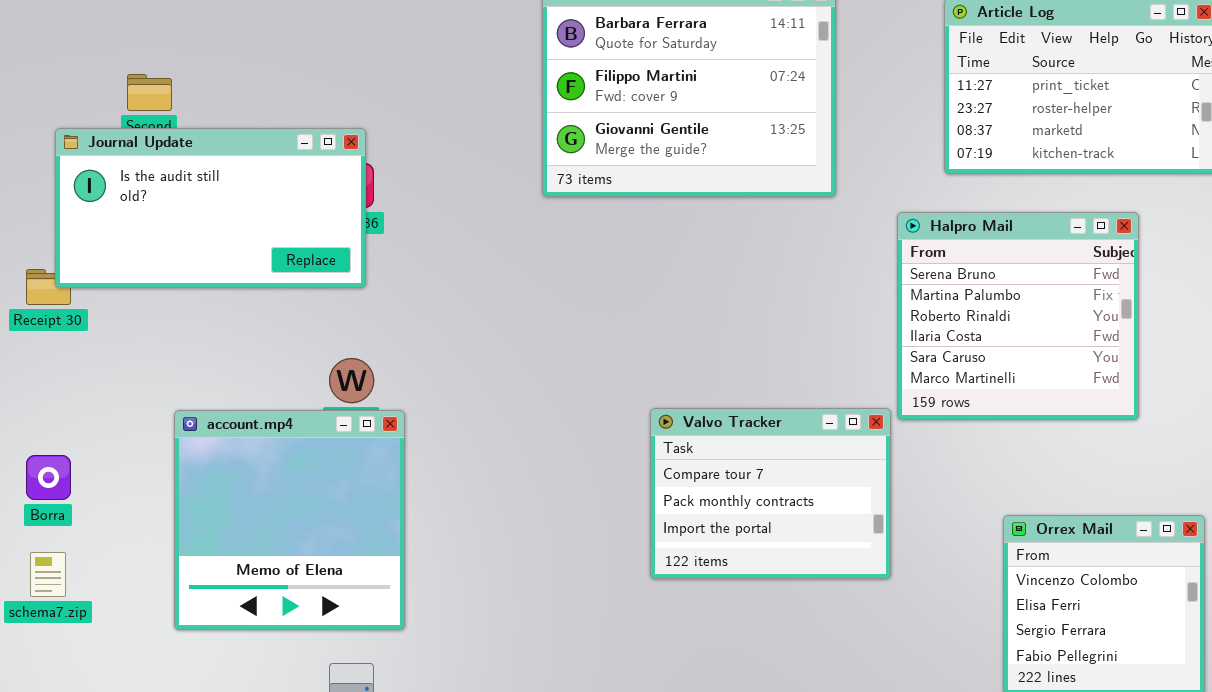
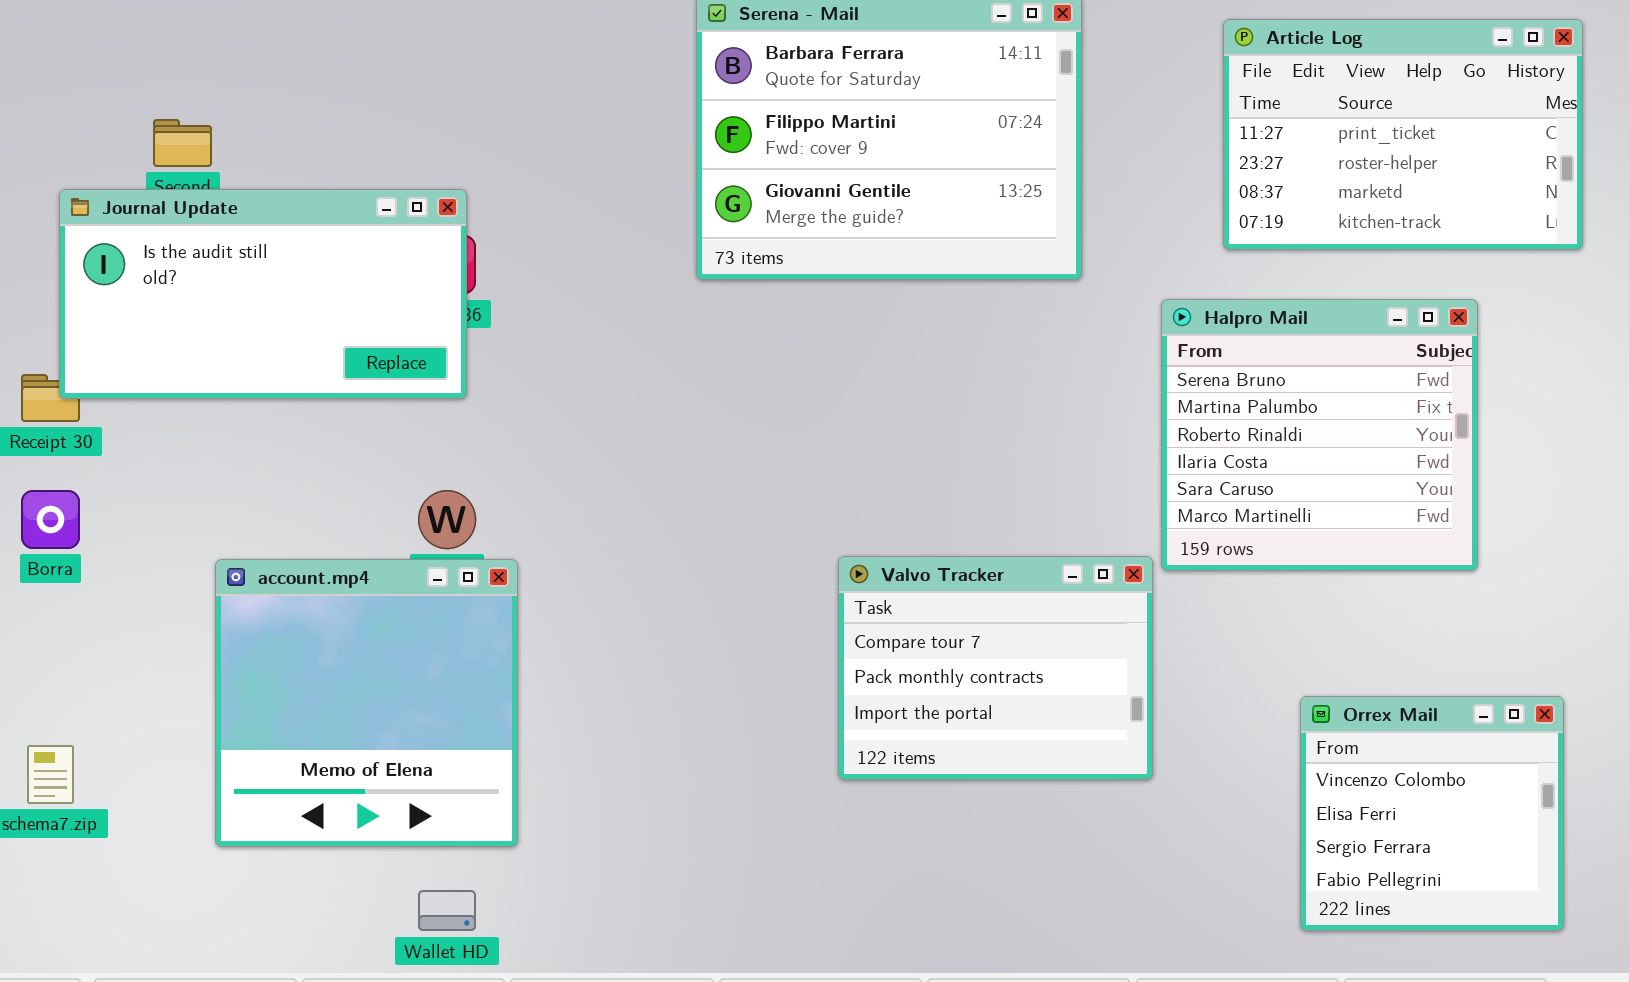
Borra: [26,455,71,500] -> [21,490,80,549], moved

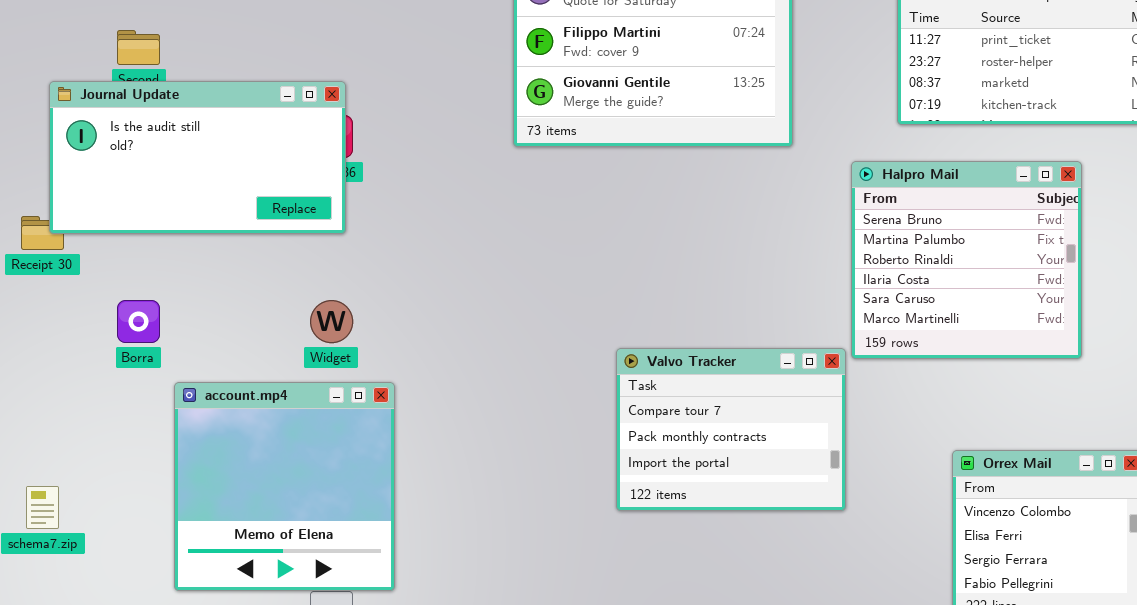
Borra: [21,490,80,549] -> [117,300,160,343], moved
account.mp4: [215,559,518,847] -> [174,382,395,591], moved

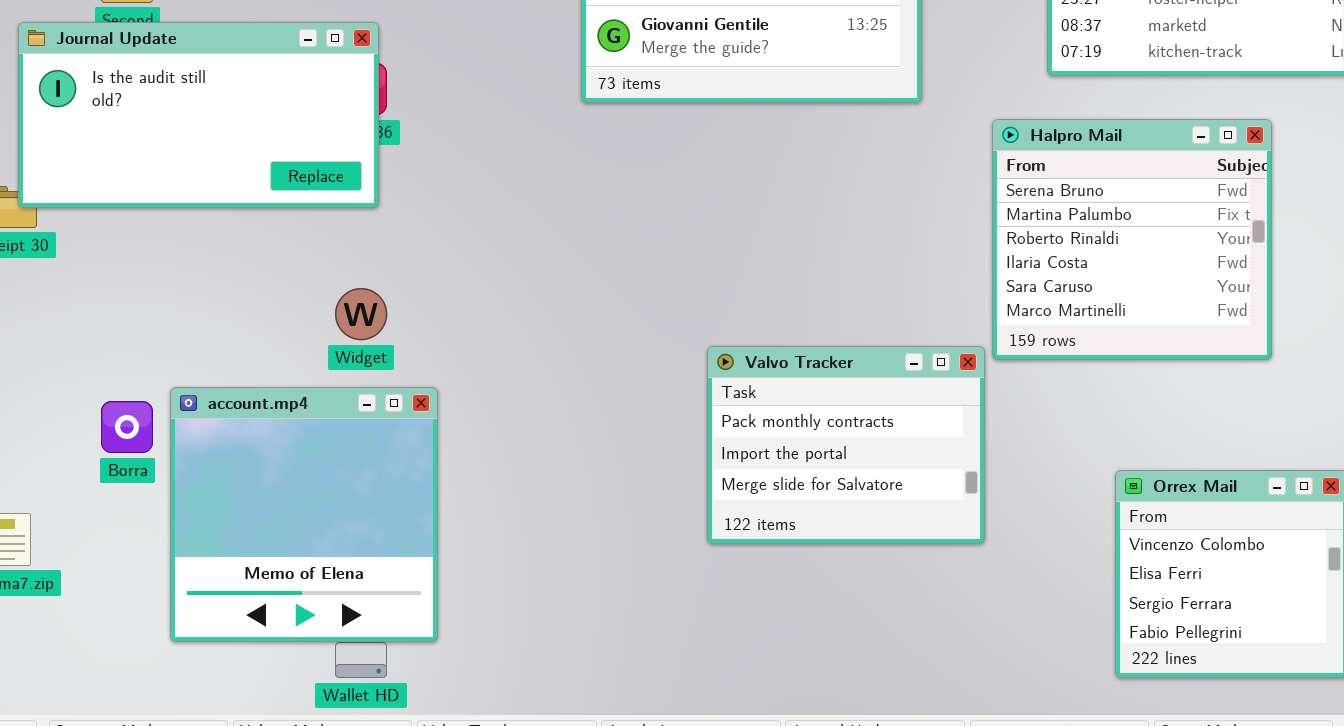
Borra: [117,300,160,343] -> [101,401,153,453], moved
Valvo Tracker: [616,348,846,511] -> [707,346,985,544], scrolled down 1 row

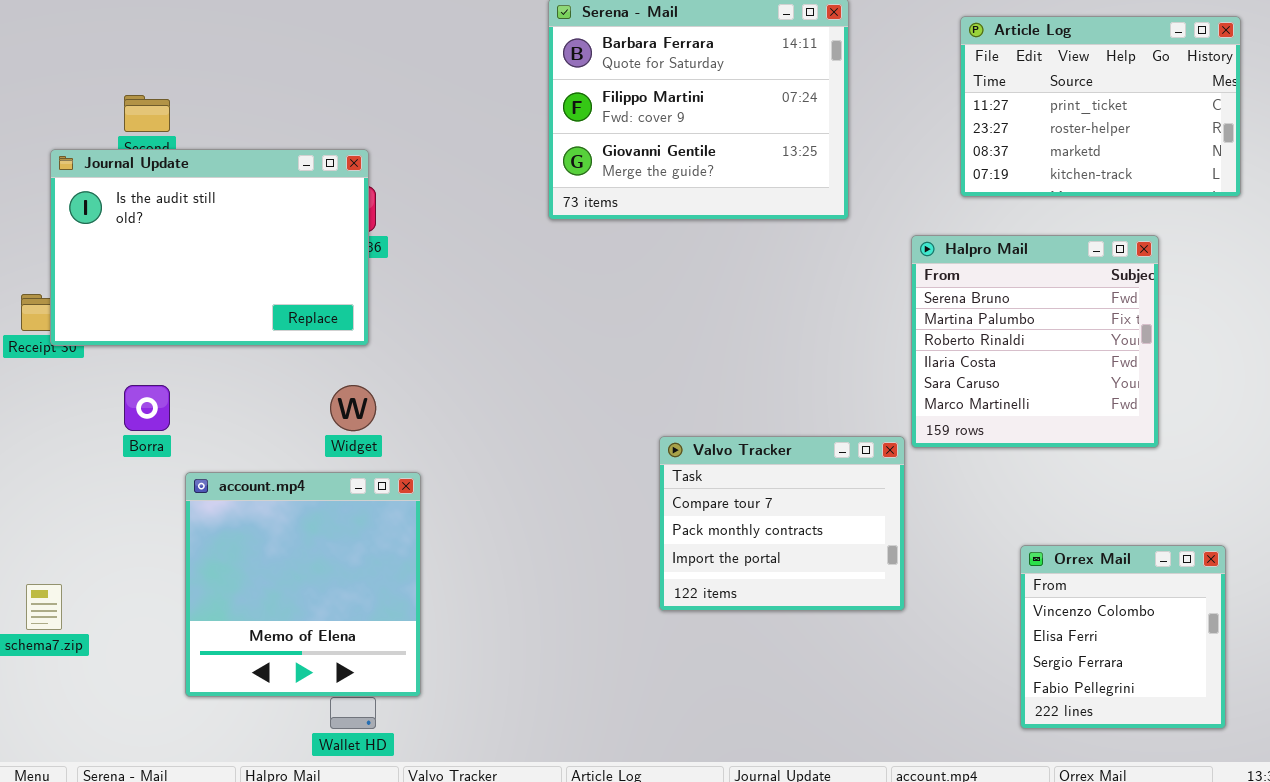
Journal Update: [18,22,379,208] -> [50,149,369,346], resized
Valvo Tracker: [707,346,985,544] -> [659,436,905,611], scrolled up 1 row
Borra: [101,401,153,453] -> [124,385,170,431], moved

